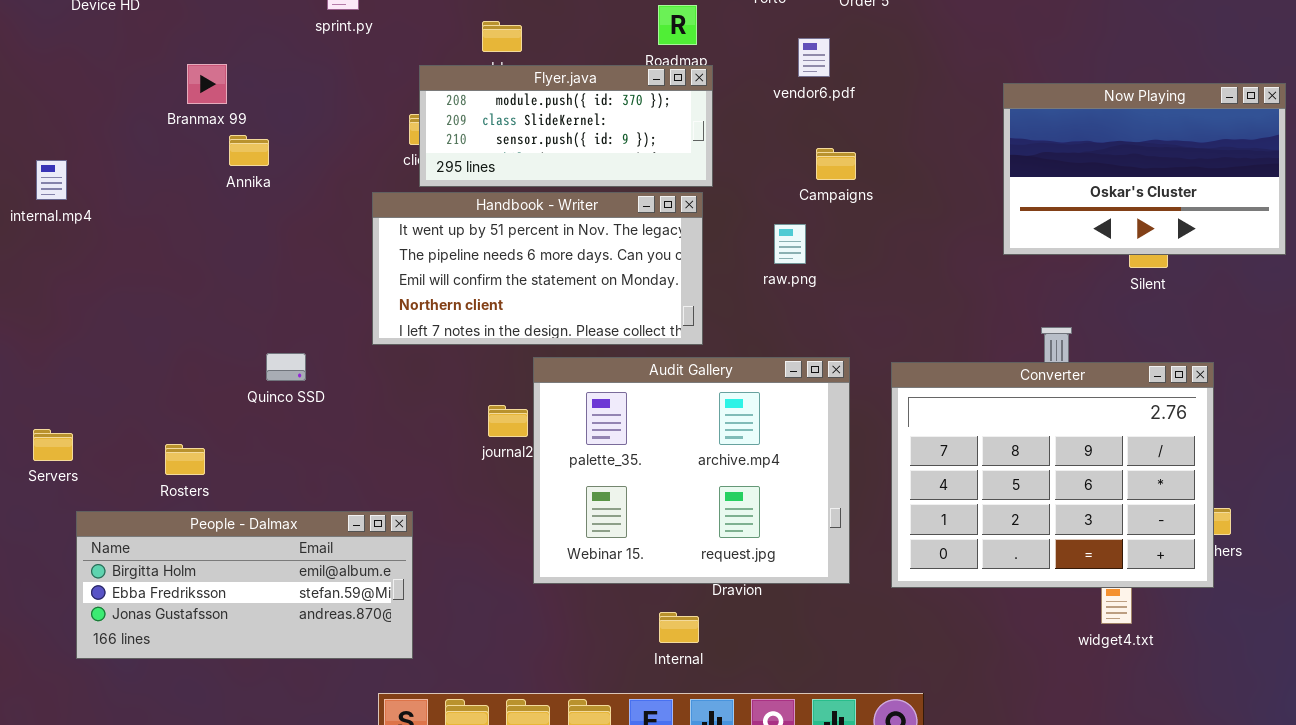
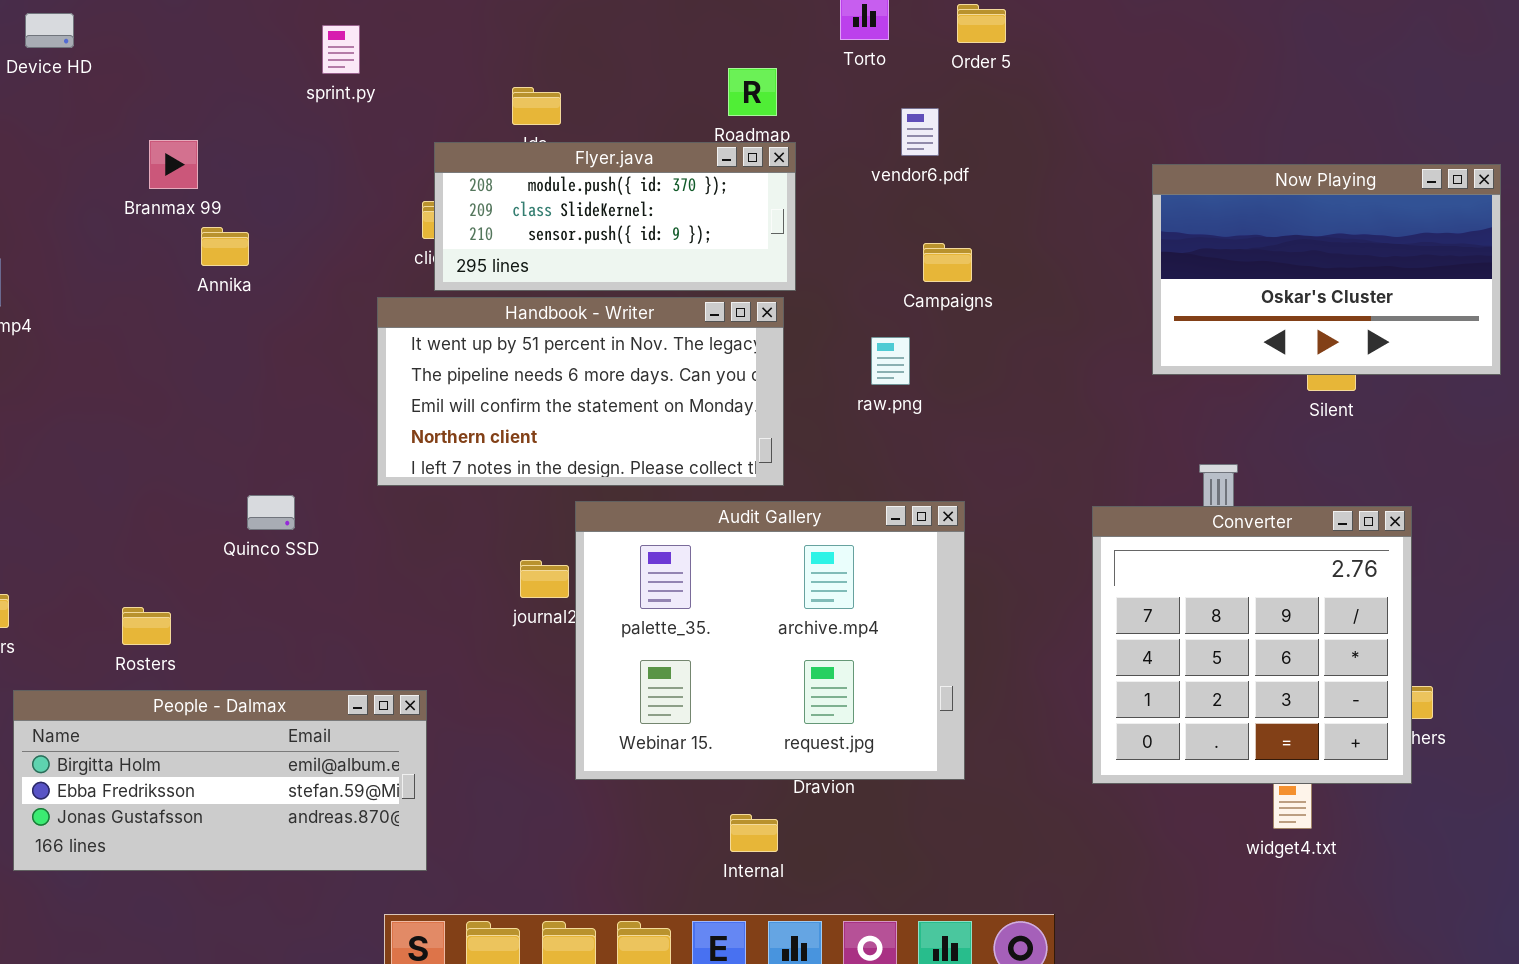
Converter: [891,362,1214,588] -> [1092,506,1412,784], resized

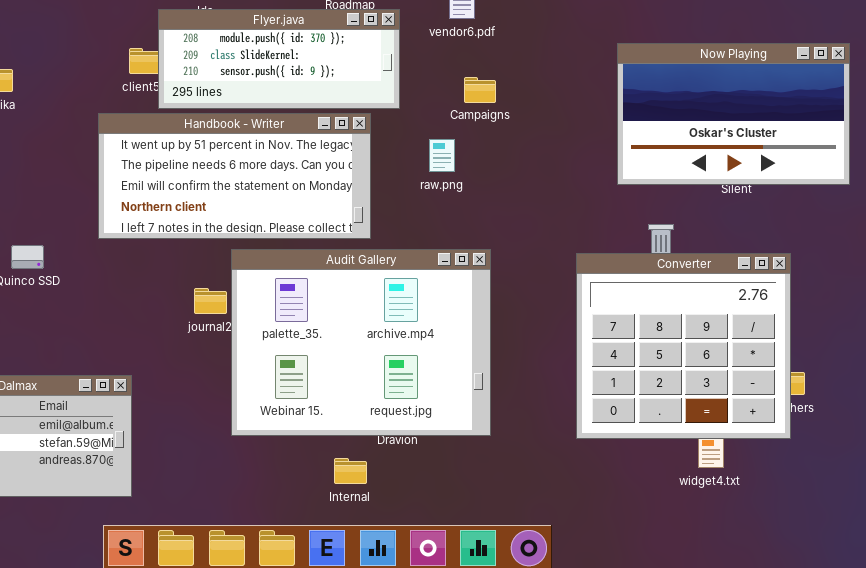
Flyer.java: [434,142,796,291] -> [158,9,400,109], moved
Now Playing: [1152,164,1501,375] -> [617,43,850,185], moved

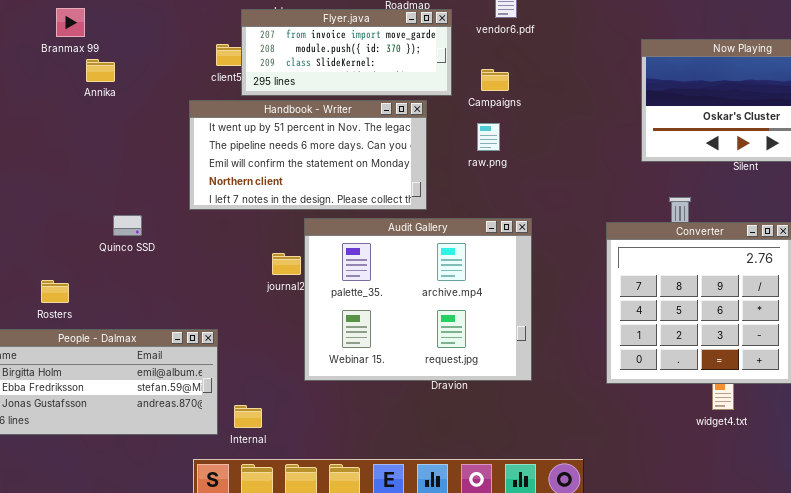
Flyer.java: [158,9,400,109] -> [241,9,452,96], scrolled up 1 row
Campaigns: [464,77,496,103] -> [481,69,509,91], moved
Internal: [334,458,367,484] -> [234,405,262,428], moved

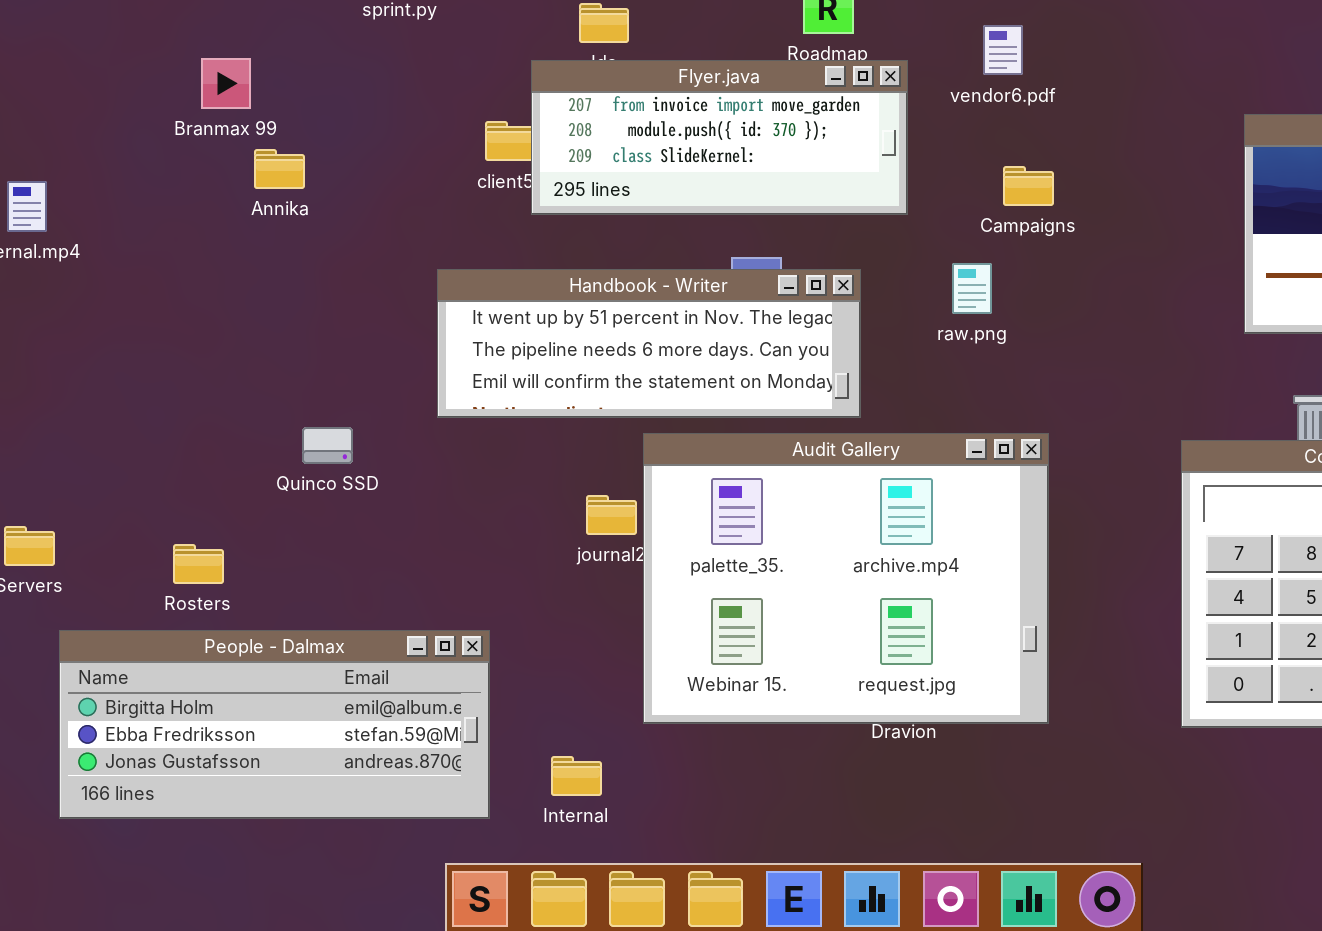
Campaigns: [481,69,509,91] -> [1003,166,1054,206], moved
Handbook - Writer: [189,100,427,210] -> [437,269,861,418], resized
Internal: [234,405,262,428] -> [551,756,602,796], moved

